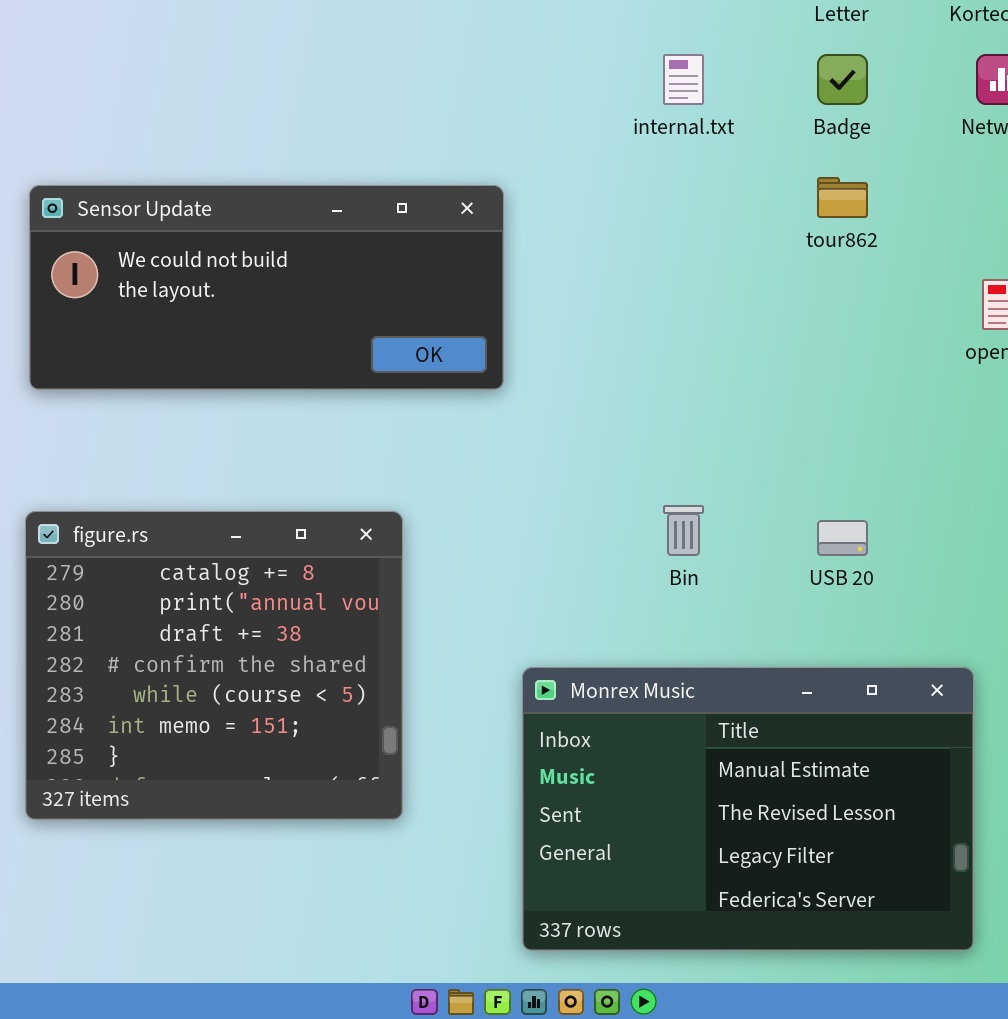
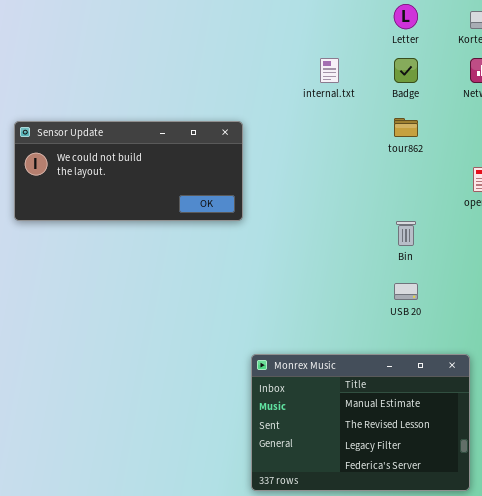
Bin: [663,505,704,556] -> [396,221,416,246], moved
figure.rs: [25,511,403,820] -> none, closed

